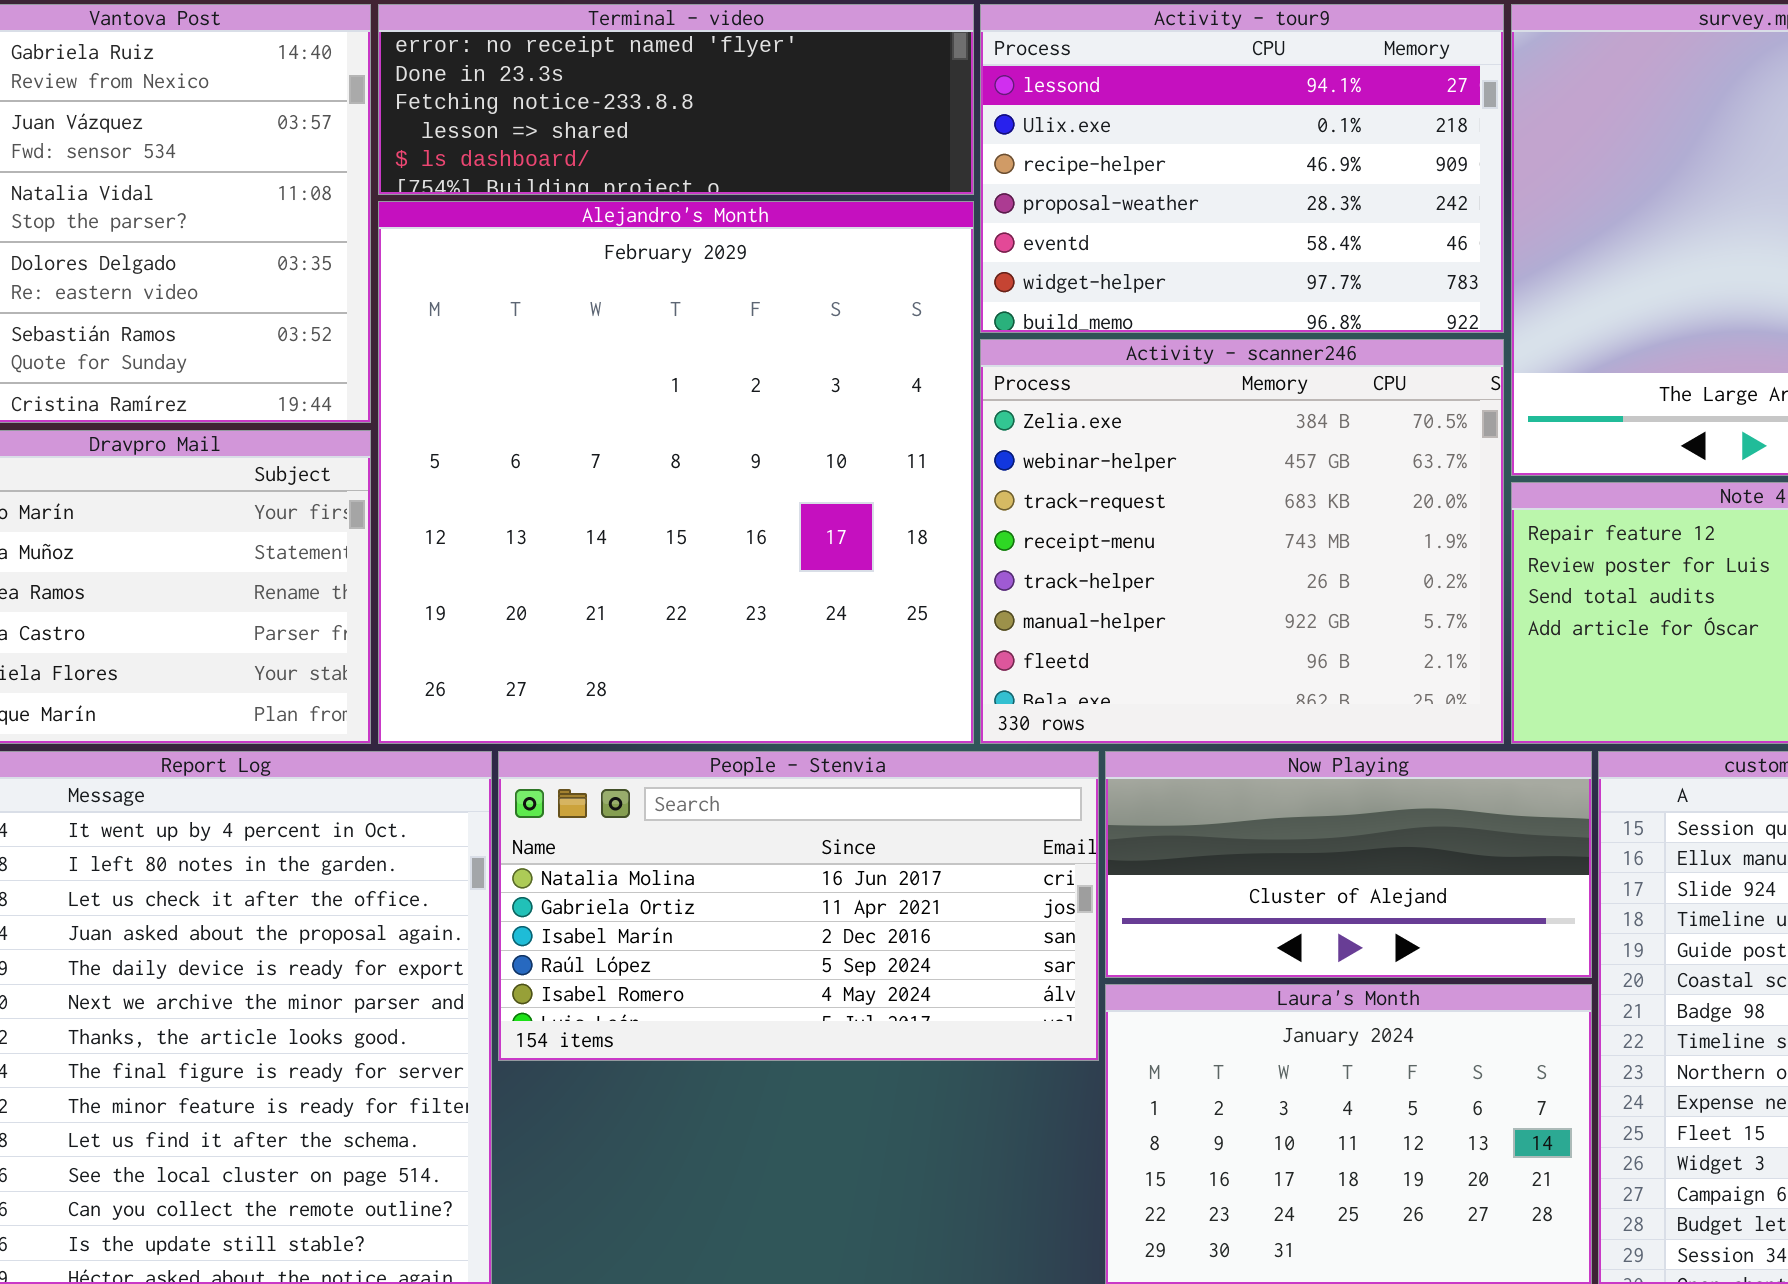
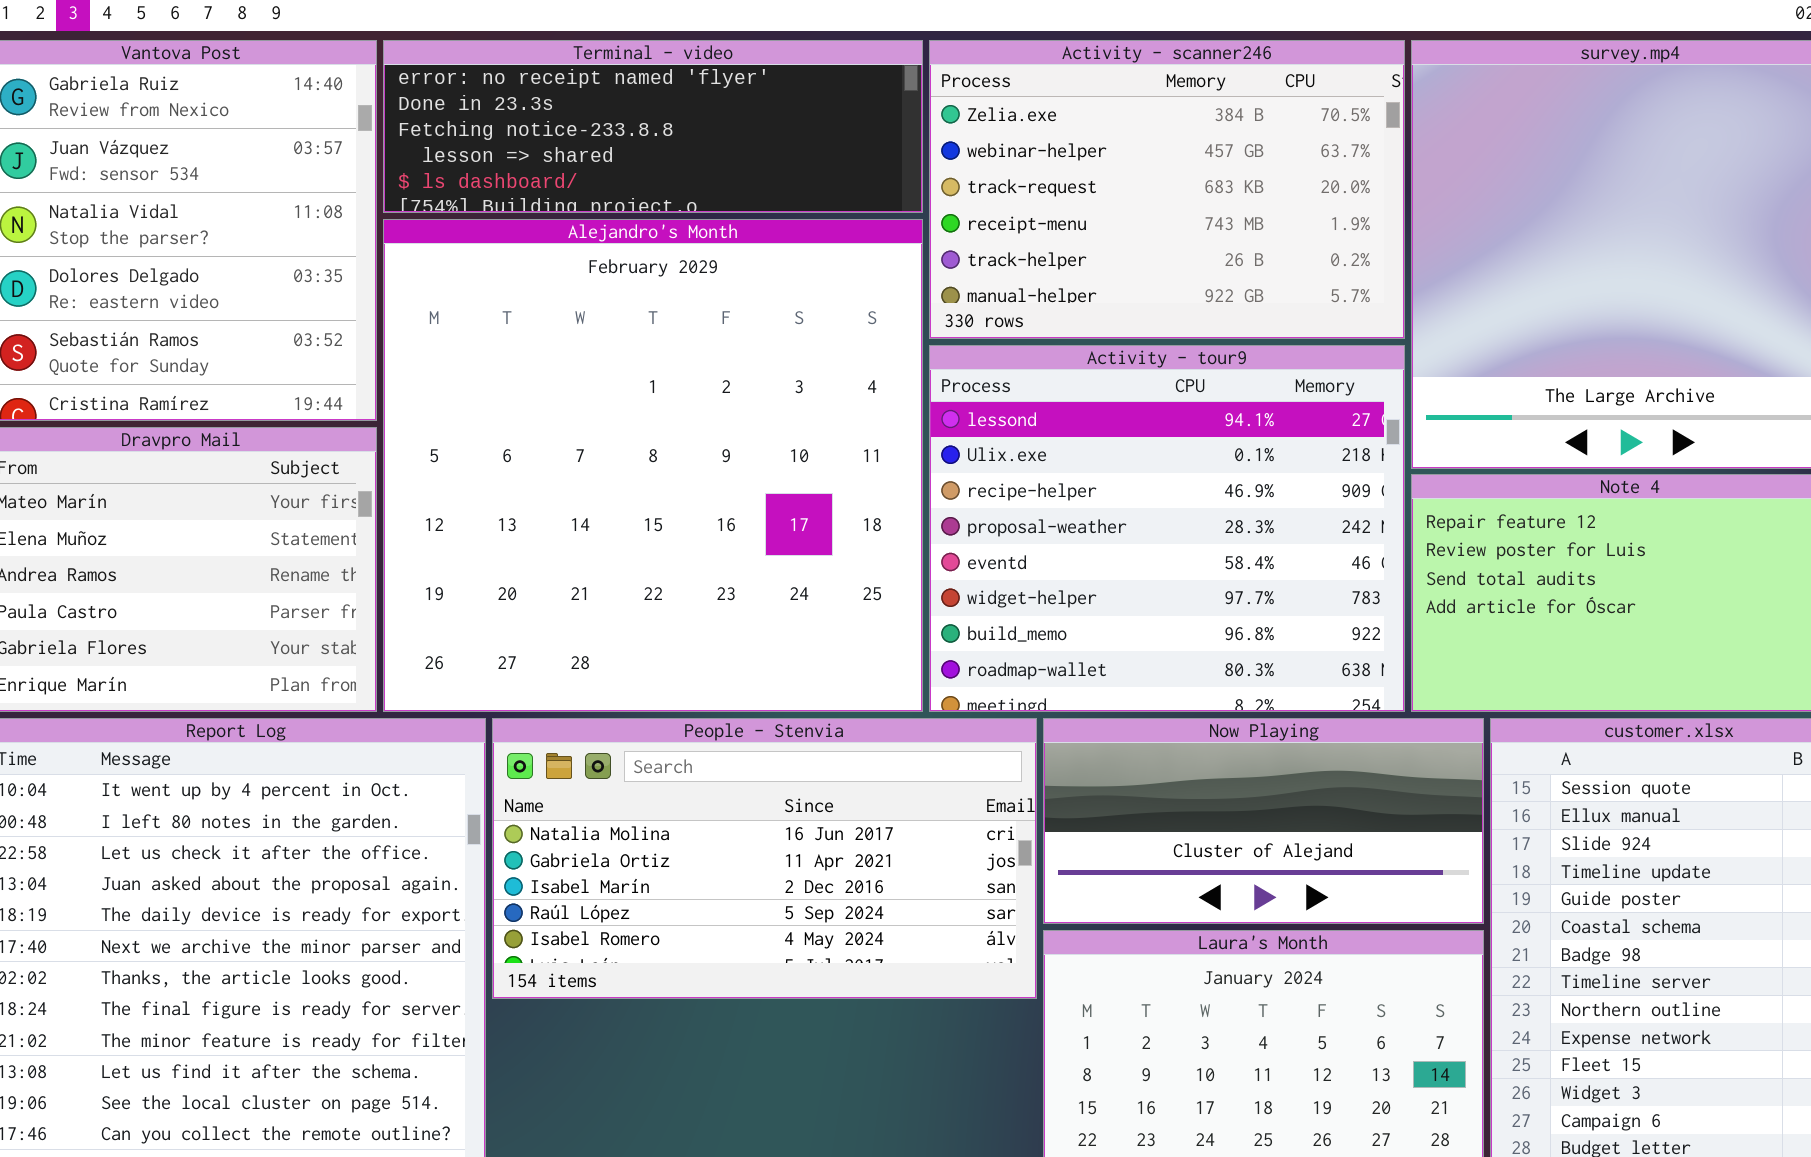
Activity - tour9: [980,4,1504,333] -> [929,345,1405,712], moved, resized
Activity - scanner246: [980,339,1504,744] -> [929,40,1405,339], moved, resized

